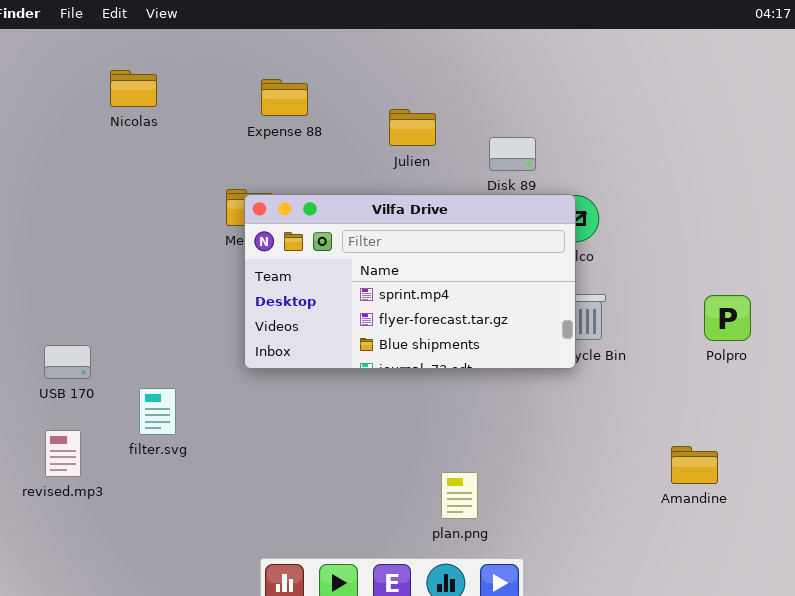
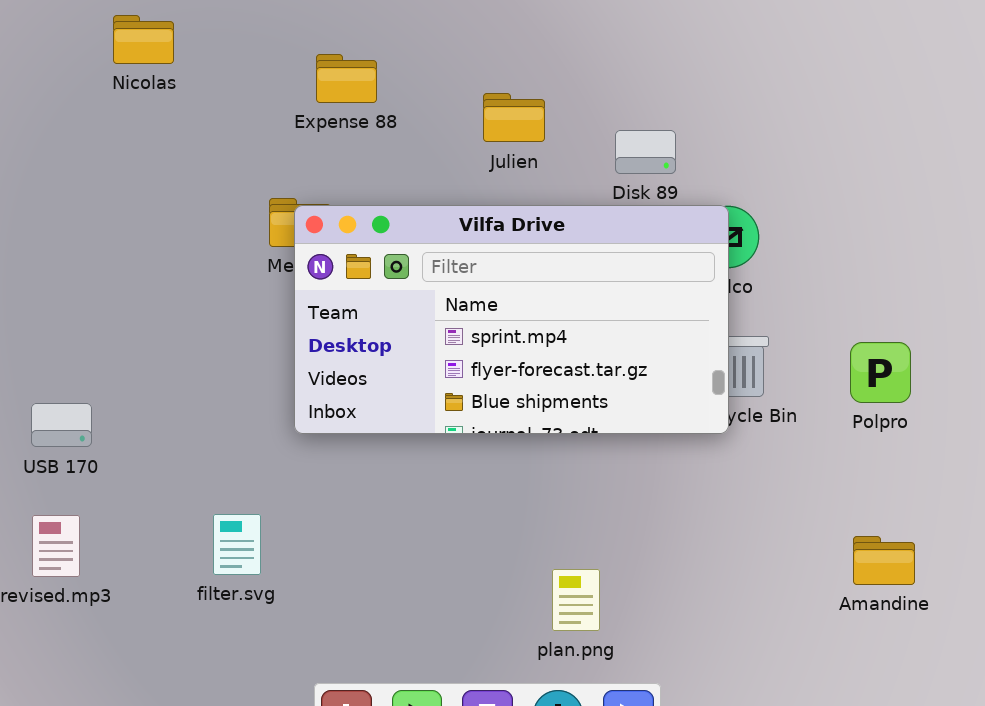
Nicolas: [110,70,157,107] -> [113,15,174,64], moved
Polpro: [704,295,751,341] -> [850,342,911,403], moved
filter.svg: [139,388,176,435] -> [213,514,261,575], moved

